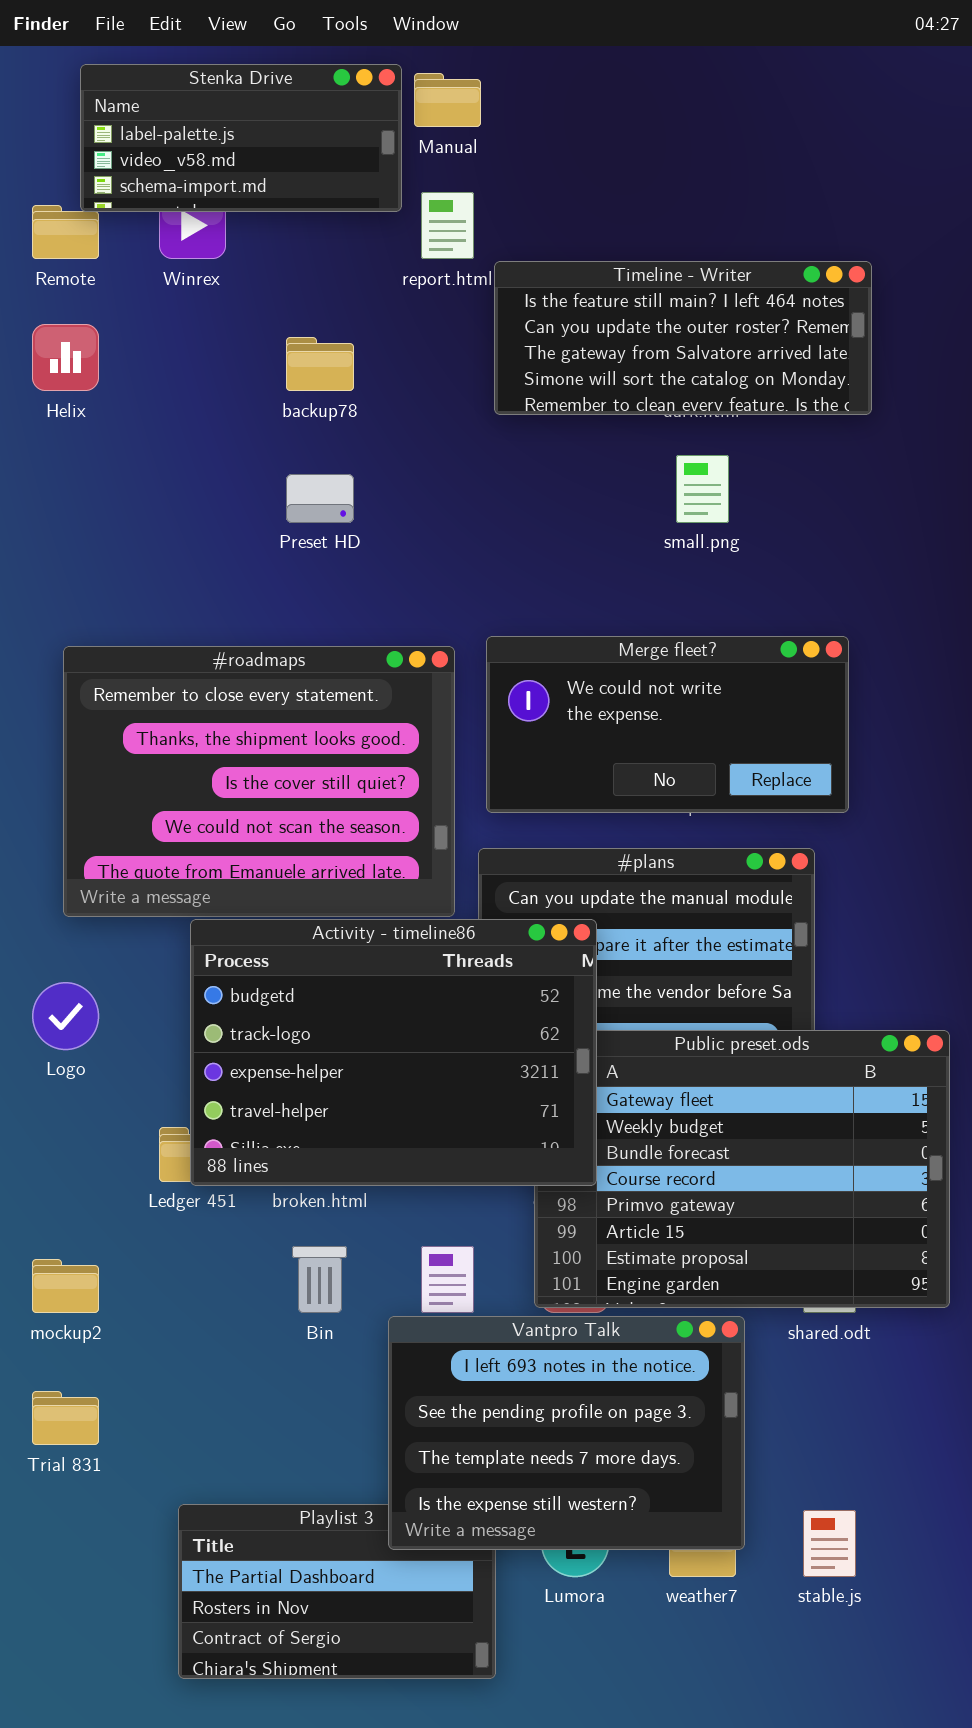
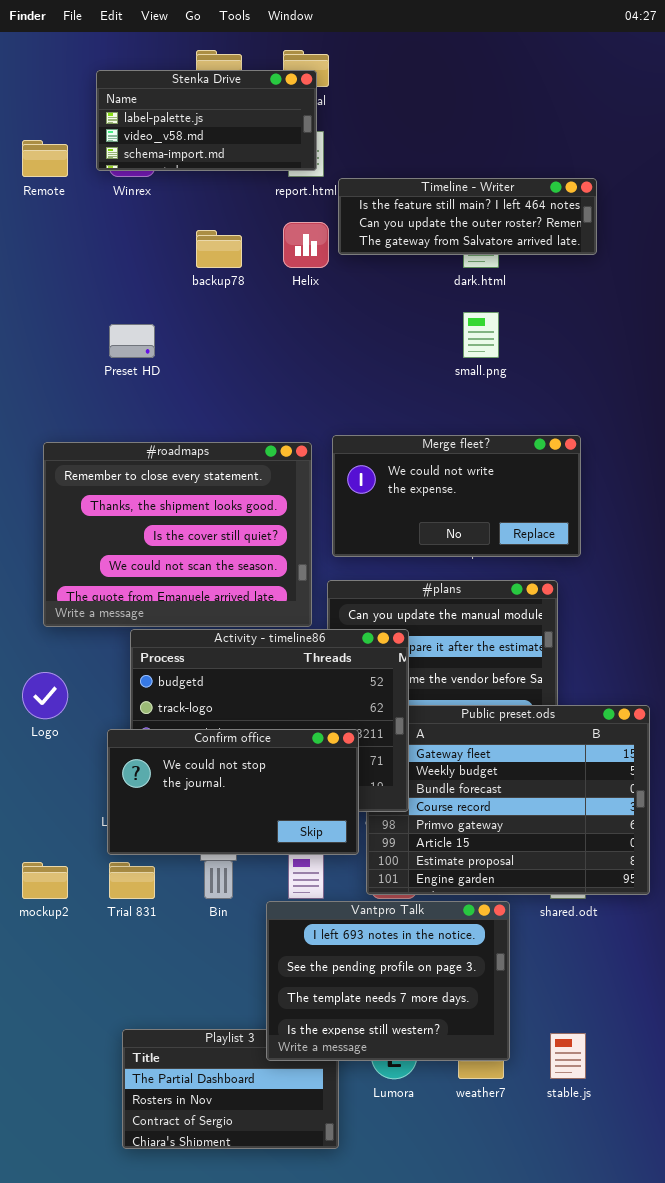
Stenka Drive: [80,64,402,212] -> [96,70,317,171], moved
Timeline - Writer: [494,261,872,415] -> [338,178,597,255], resized
Helix: [32,324,99,391] -> [283,222,329,268], moved
Preset HD: [286,474,354,523] -> [109,324,155,358], moved
Confirm office: none -> [107,729,359,855], opened
Trial 831: [32,1391,99,1445] -> [109,862,155,899], moved

